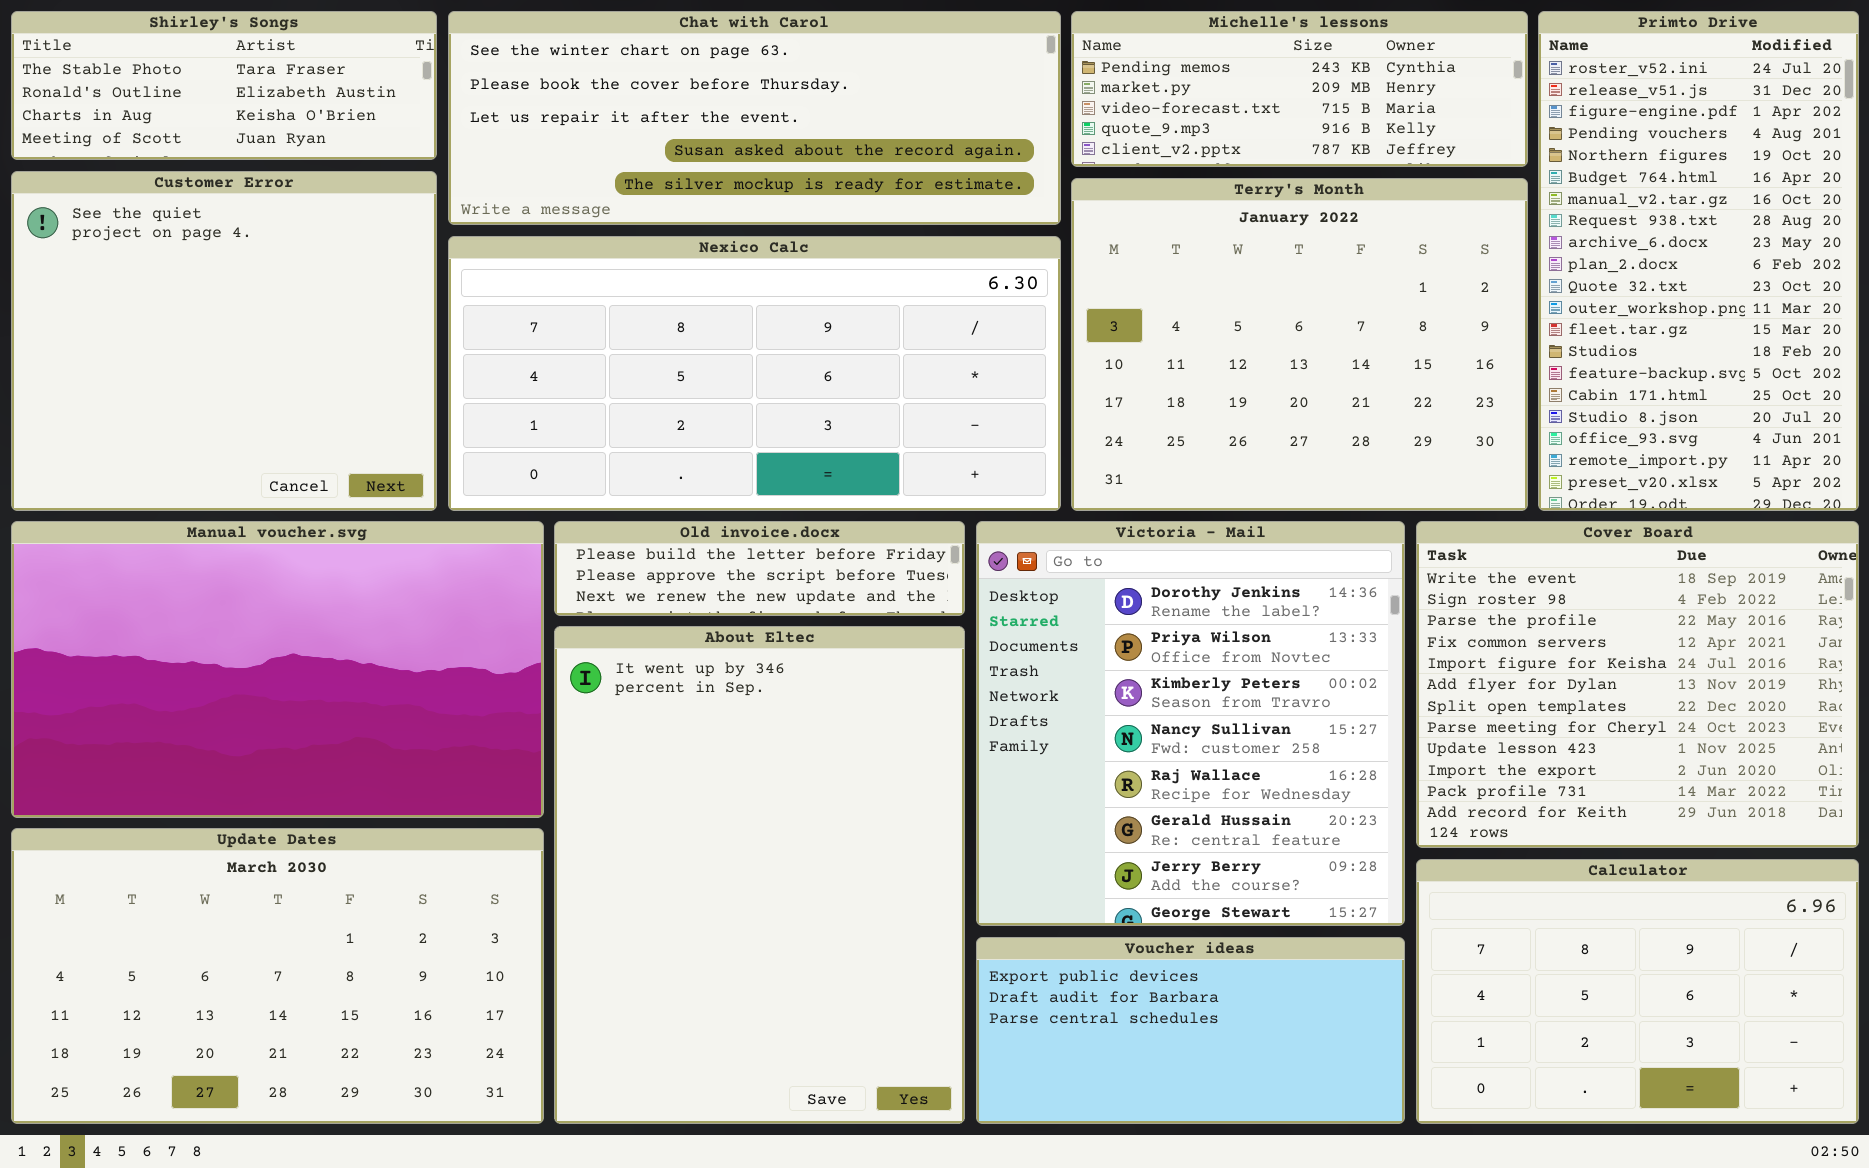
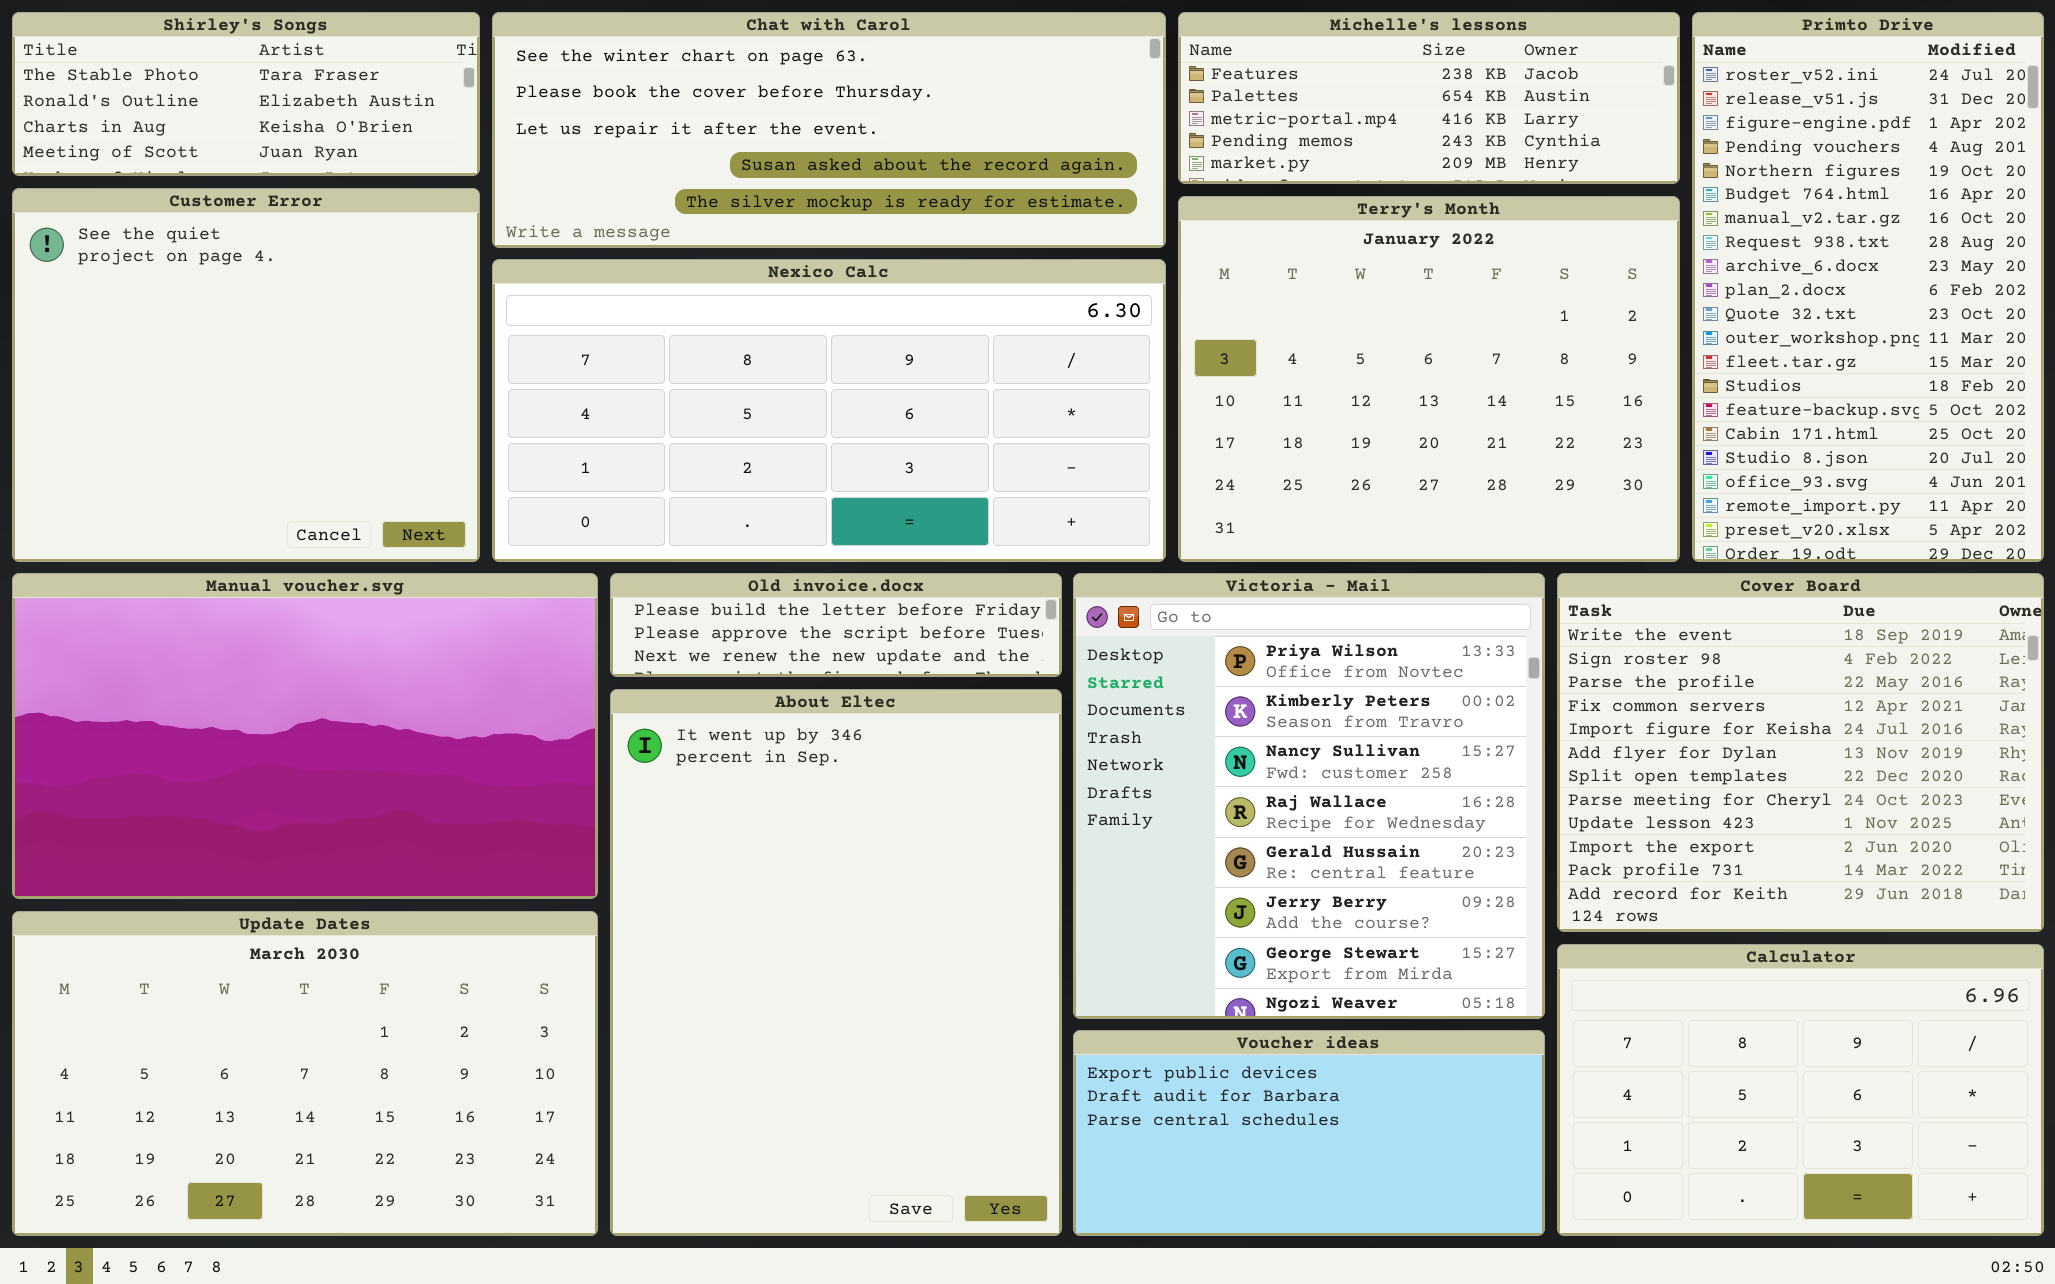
Michelle's lessons: [1071,11,1528,167] -> [1178,12,1680,184], scrolled up 3 rows
Victoria - Mail: [976,521,1405,926] -> [1073,573,1545,1019], scrolled down 1 row

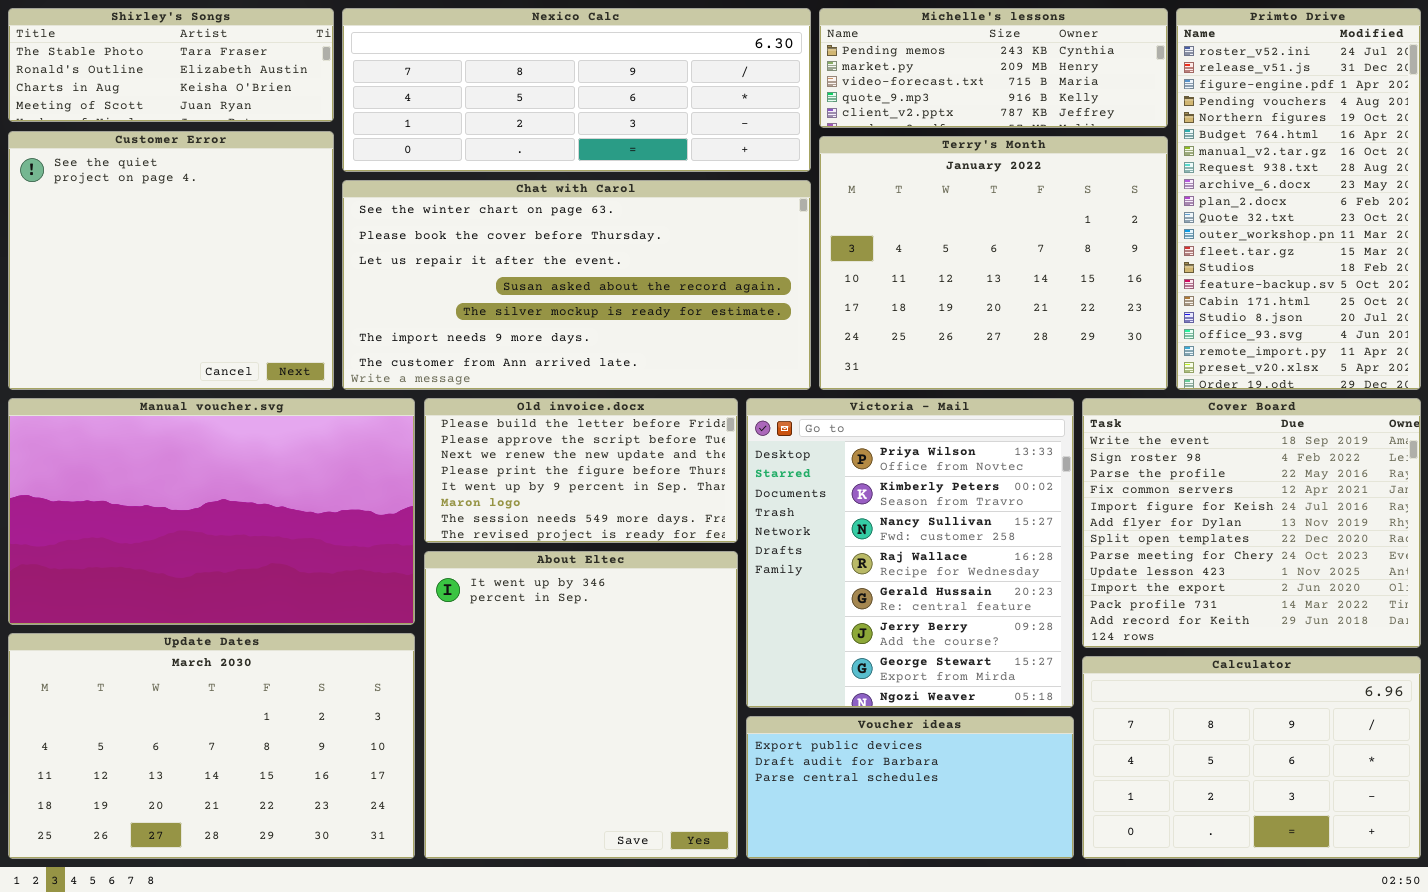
Chat with Carol: [492,12,1166,248] -> [342,180,811,390], moved, resized
Michelle's lessons: [1178,12,1680,184] -> [819,8,1168,128], scrolled down 3 rows
Nexico Calc: [492,259,1166,562] -> [342,8,811,172], moved, resized
Old invoice.docx: [610,573,1062,677] -> [424,398,738,543], resized
About Eltec: [610,689,1062,1236] -> [424,551,738,859], resized

